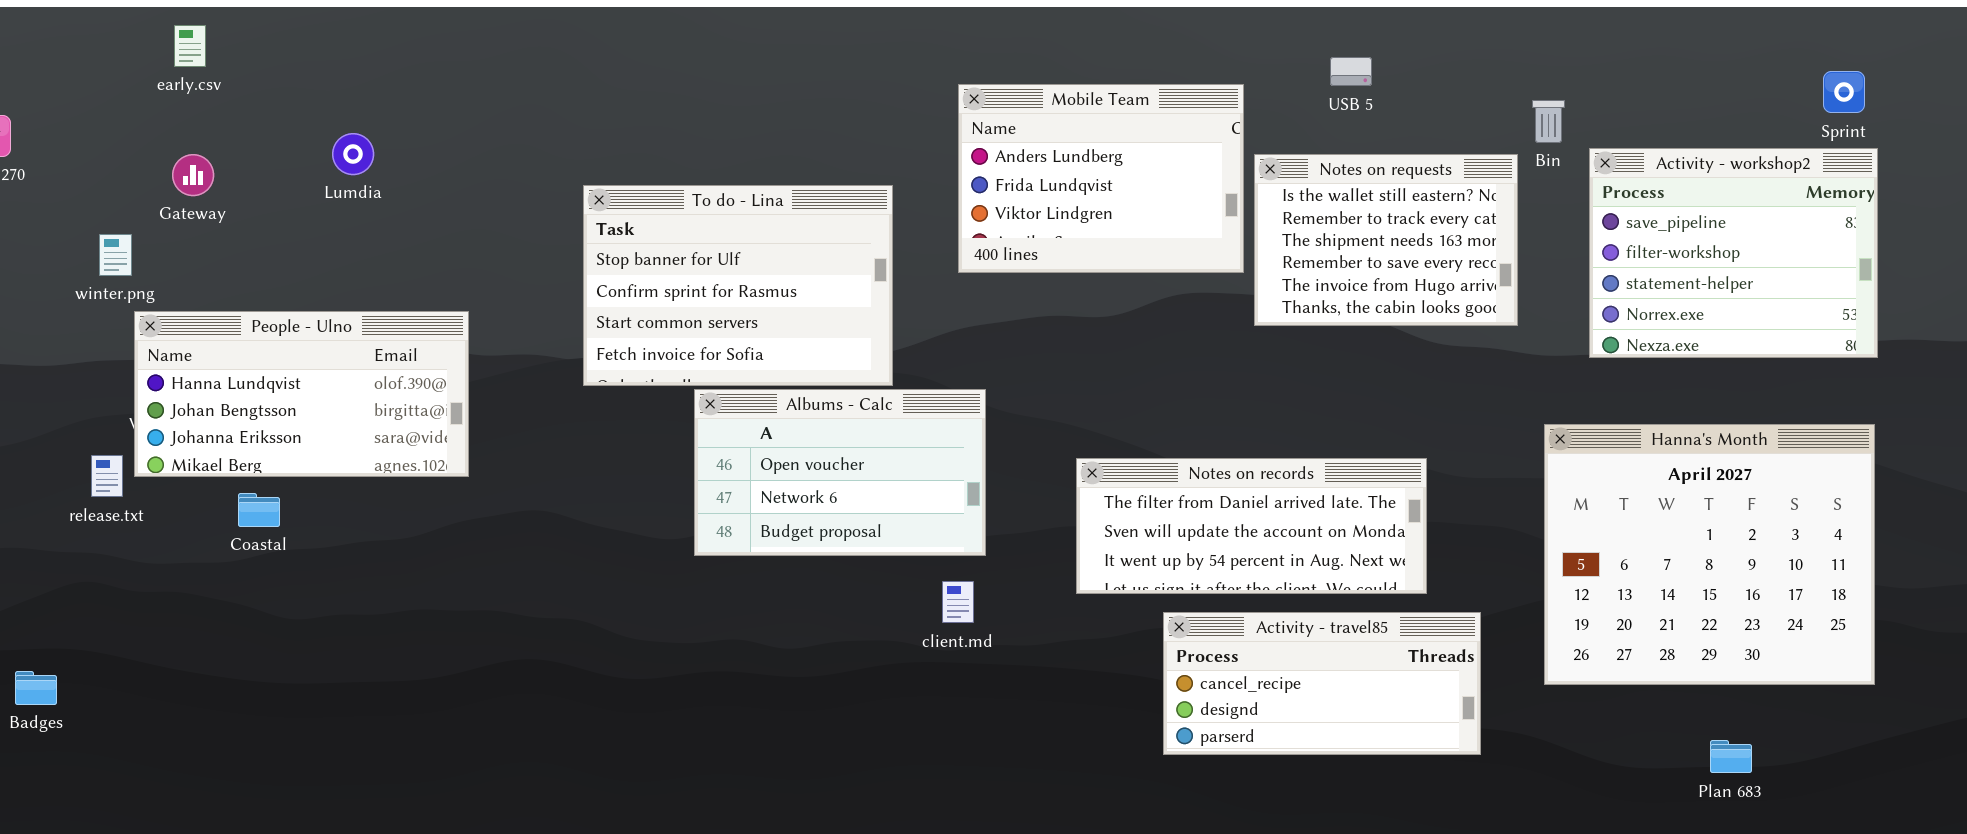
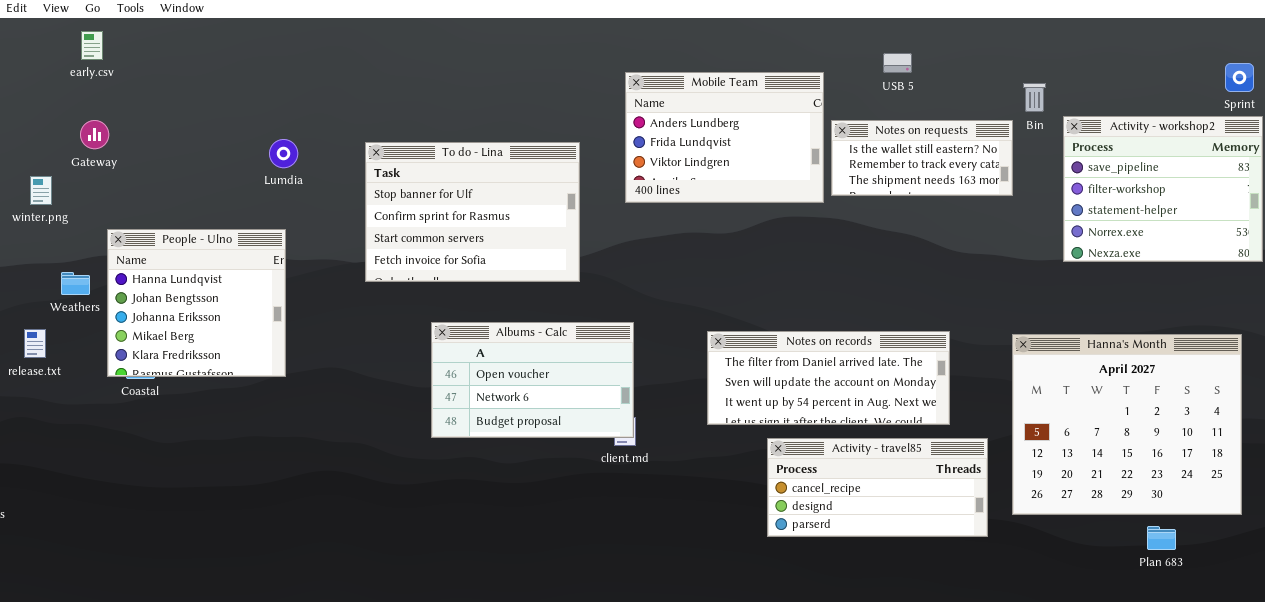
Lumdia: [332,133,374,175] -> [269,139,298,168], moved
Notes on requests: [1254,154,1518,326] -> [831,120,1013,196], resized
People - Ulno: [134,311,469,477] -> [107,229,286,377], resized
Albums - Calc: [694,389,986,556] -> [431,322,634,438], moved
Hanna's Month: [1544,424,1875,685] -> [1012,334,1242,515], moved

